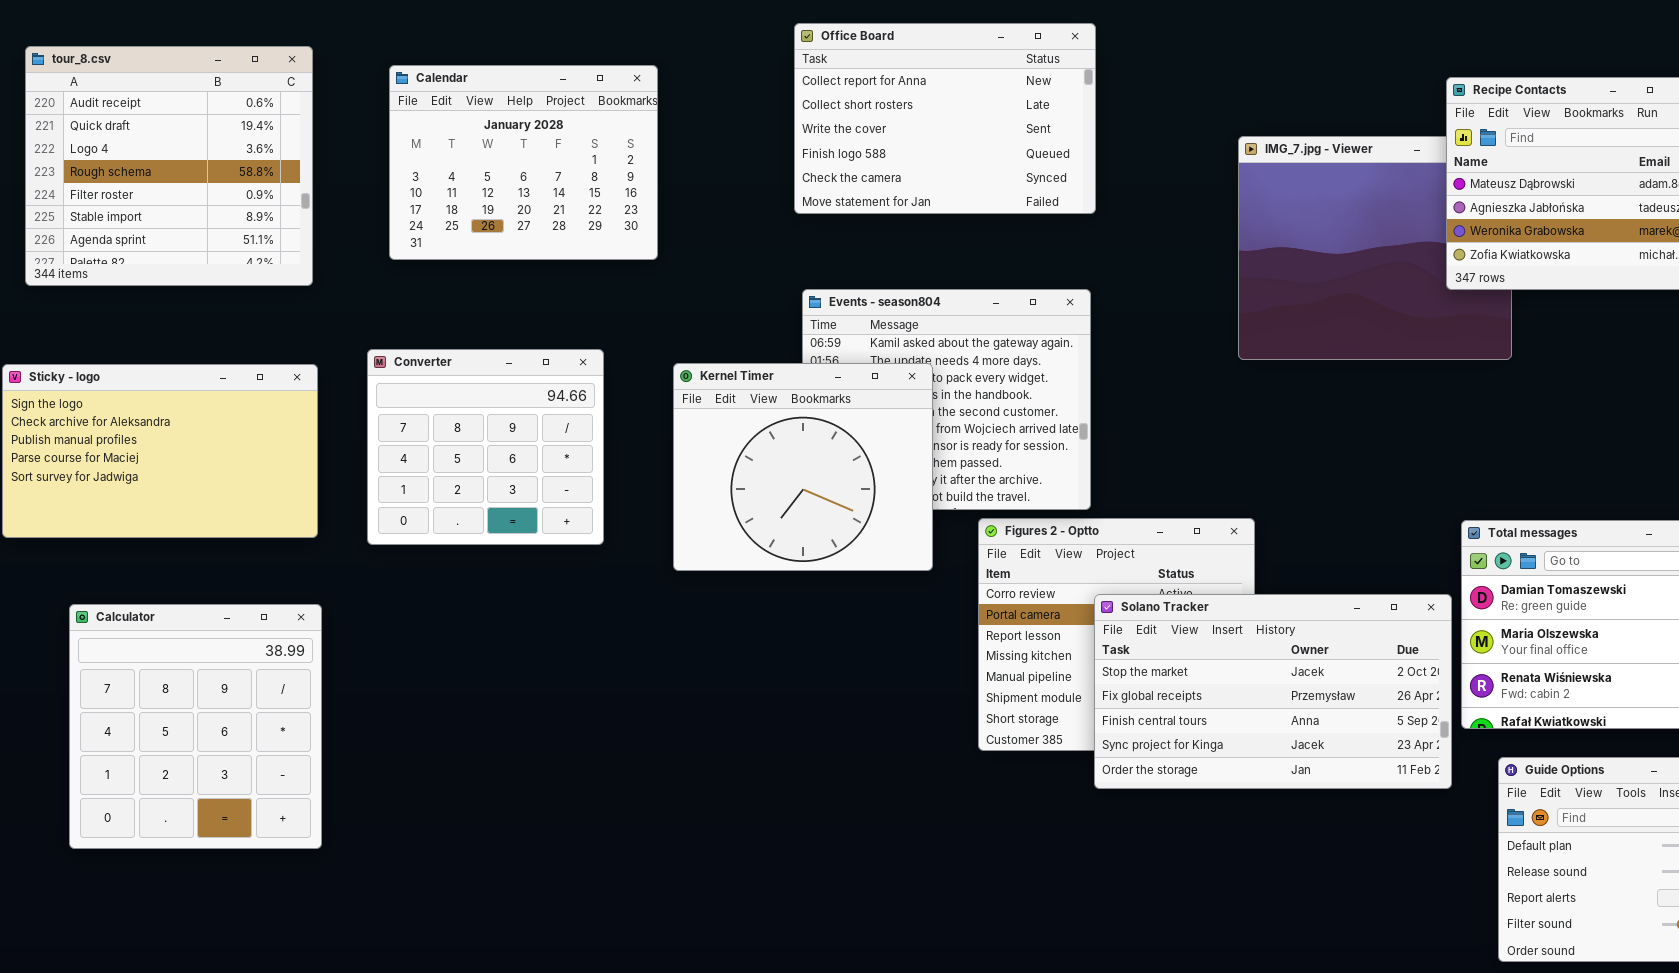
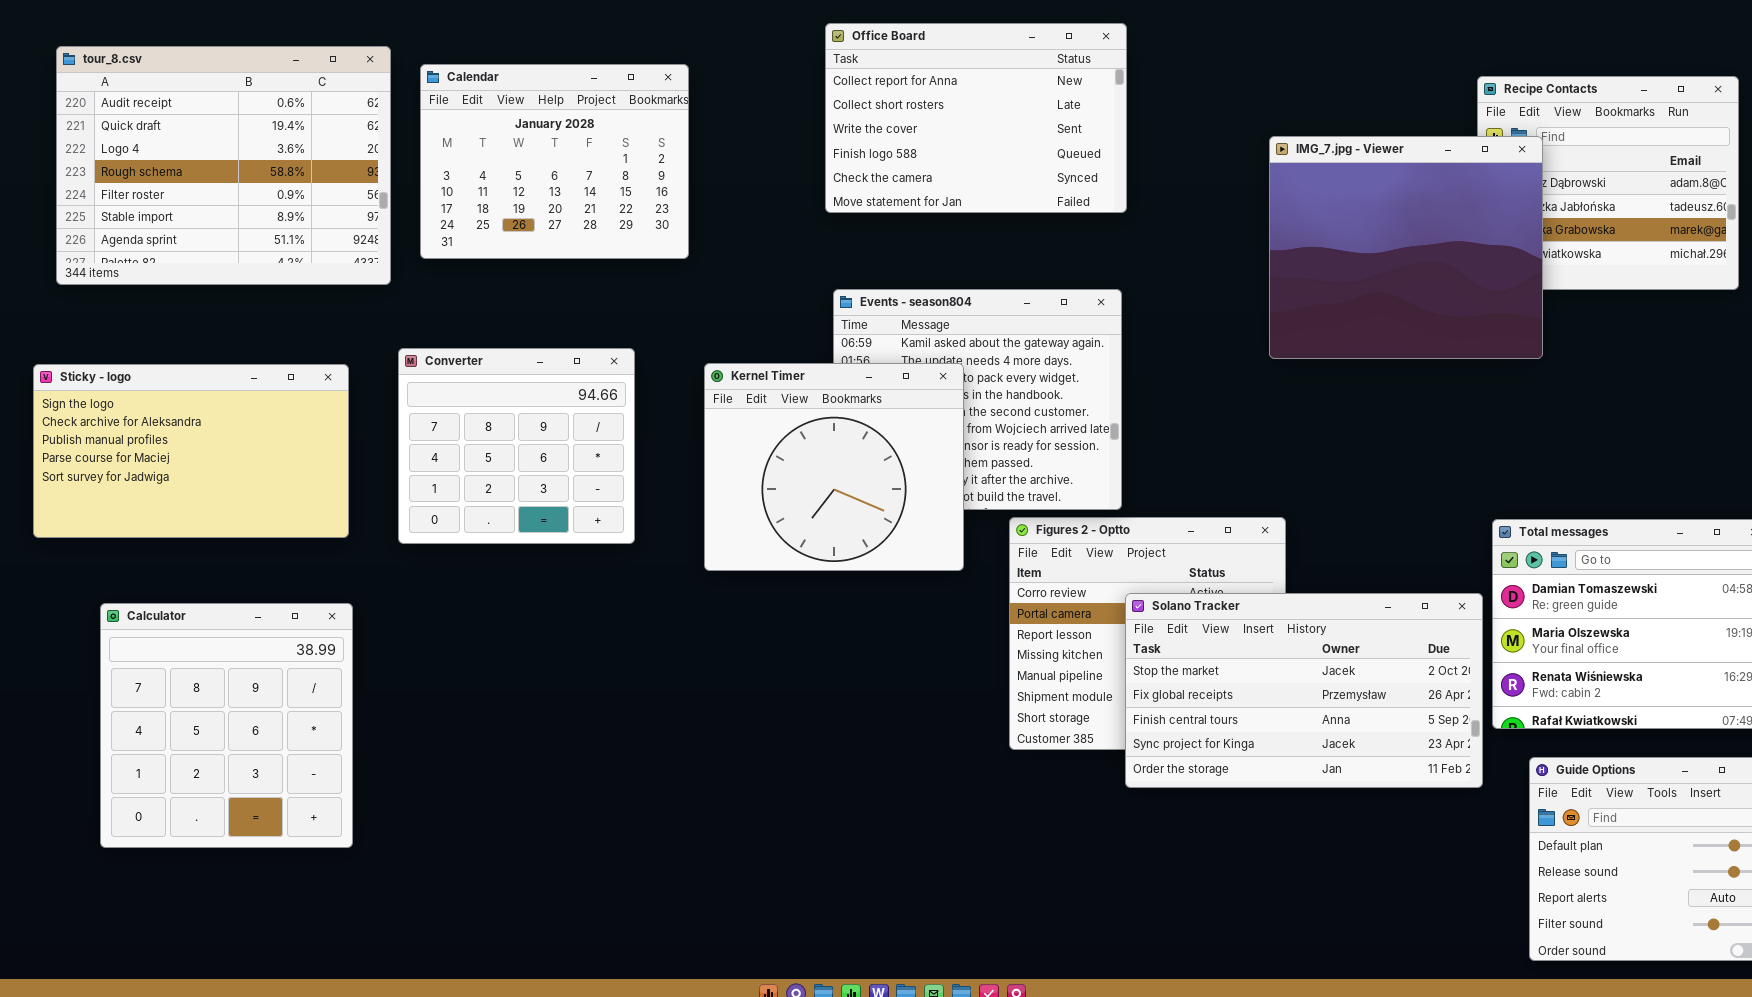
tour_8.csv: [25,46,313,286] -> [56,46,391,285], resized
IMG_7.jpg - Viewer: [1238,136,1512,360] -> [1269,136,1543,359], raised

